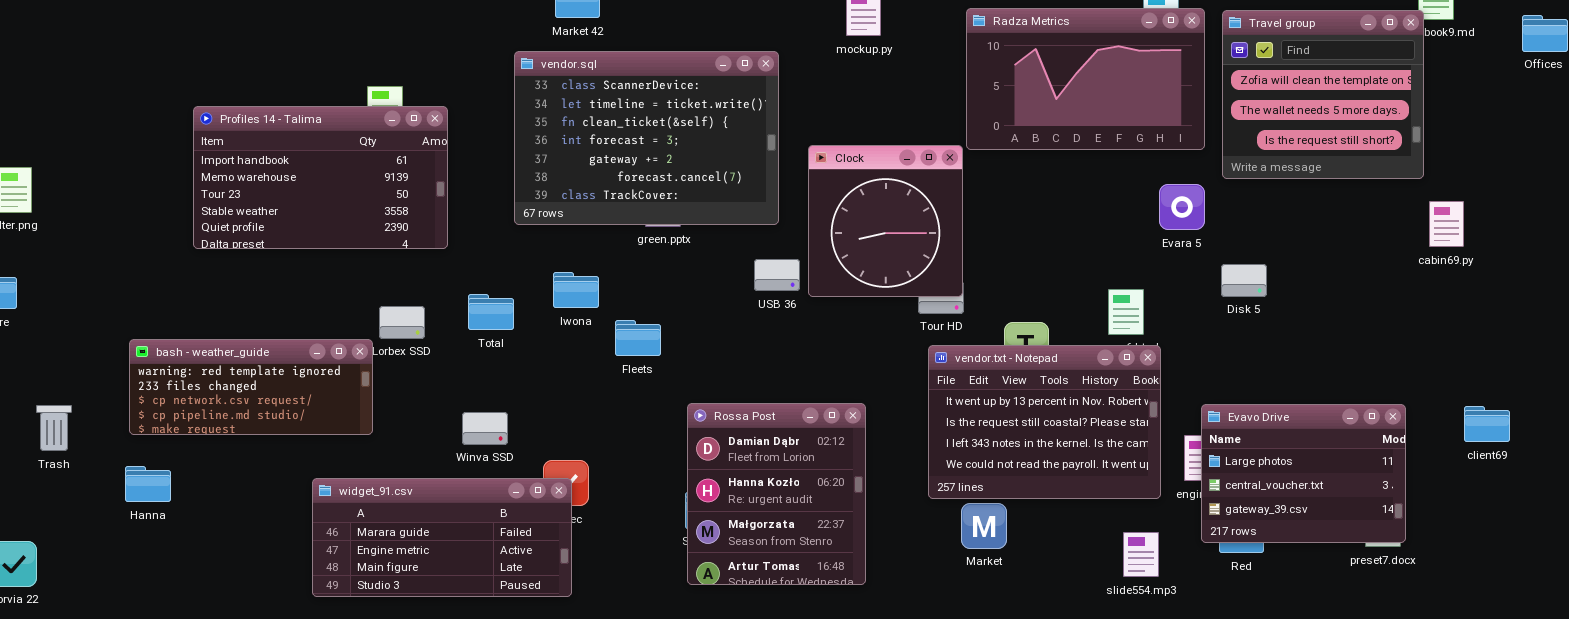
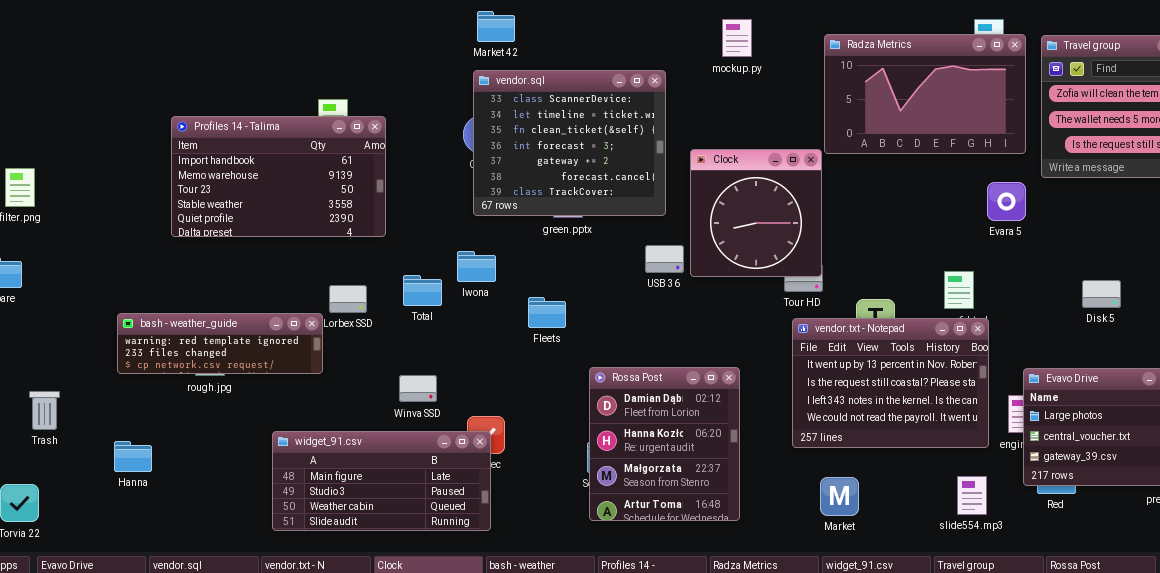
vendor.sql: [514,51,779,225] -> [473,70,666,216], resized
Disk 5: [1221,264,1267,297] -> [1082,280,1121,308], moved
Iwona: [553,272,599,308] -> [457,251,496,282], moved
bash - weather_guide: [129,339,373,435] -> [117,313,323,374], resized
Trash: [36,405,72,451] -> [29,391,60,430], moved
Hanna: [125,466,171,502] -> [114,441,152,472], moved
widget_91.csv: [312,478,572,597] -> [272,431,491,531], scrolled down 2 rows
Market: [961,503,1007,549] -> [820,477,859,516], moved

